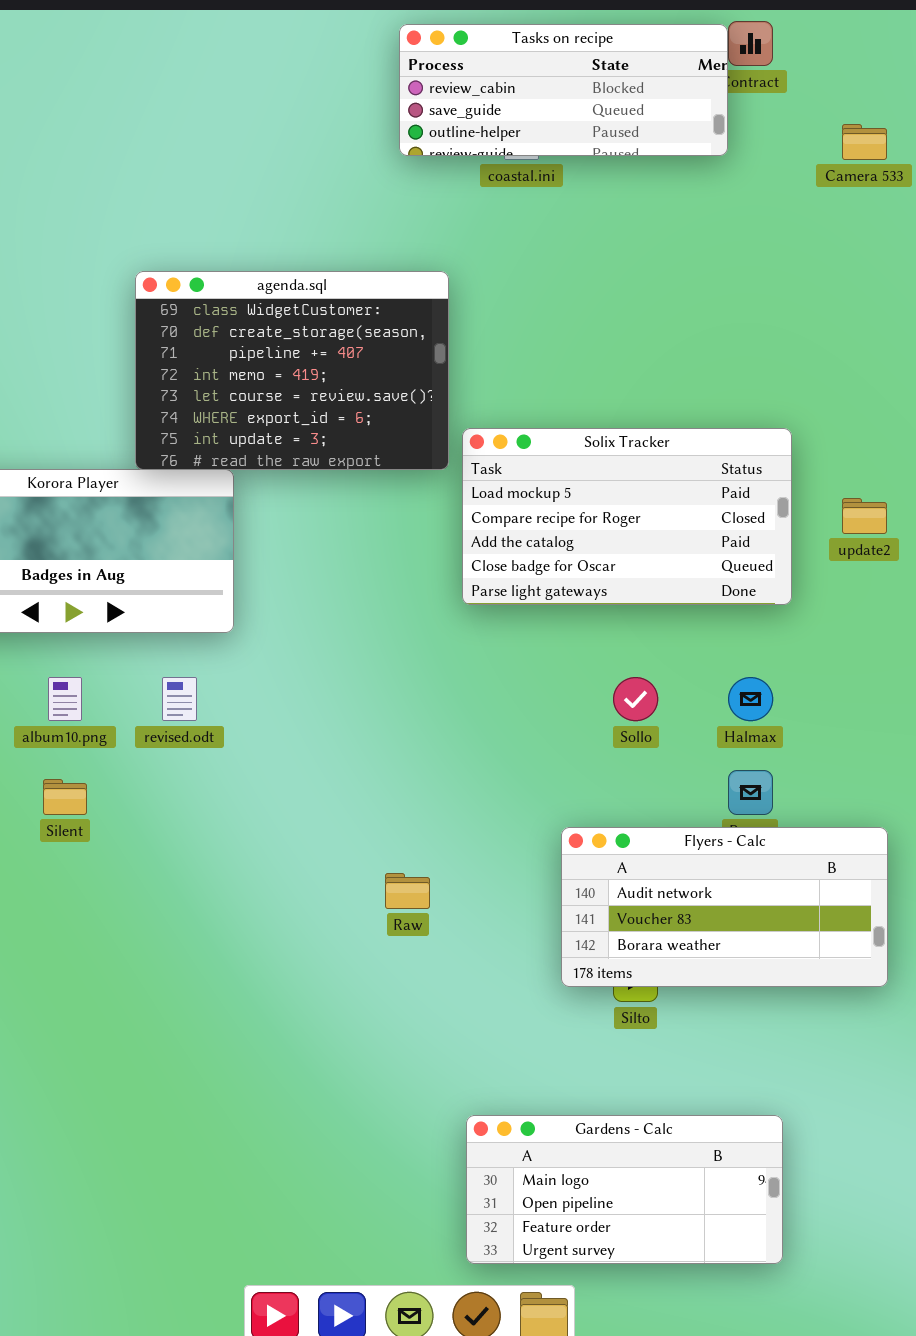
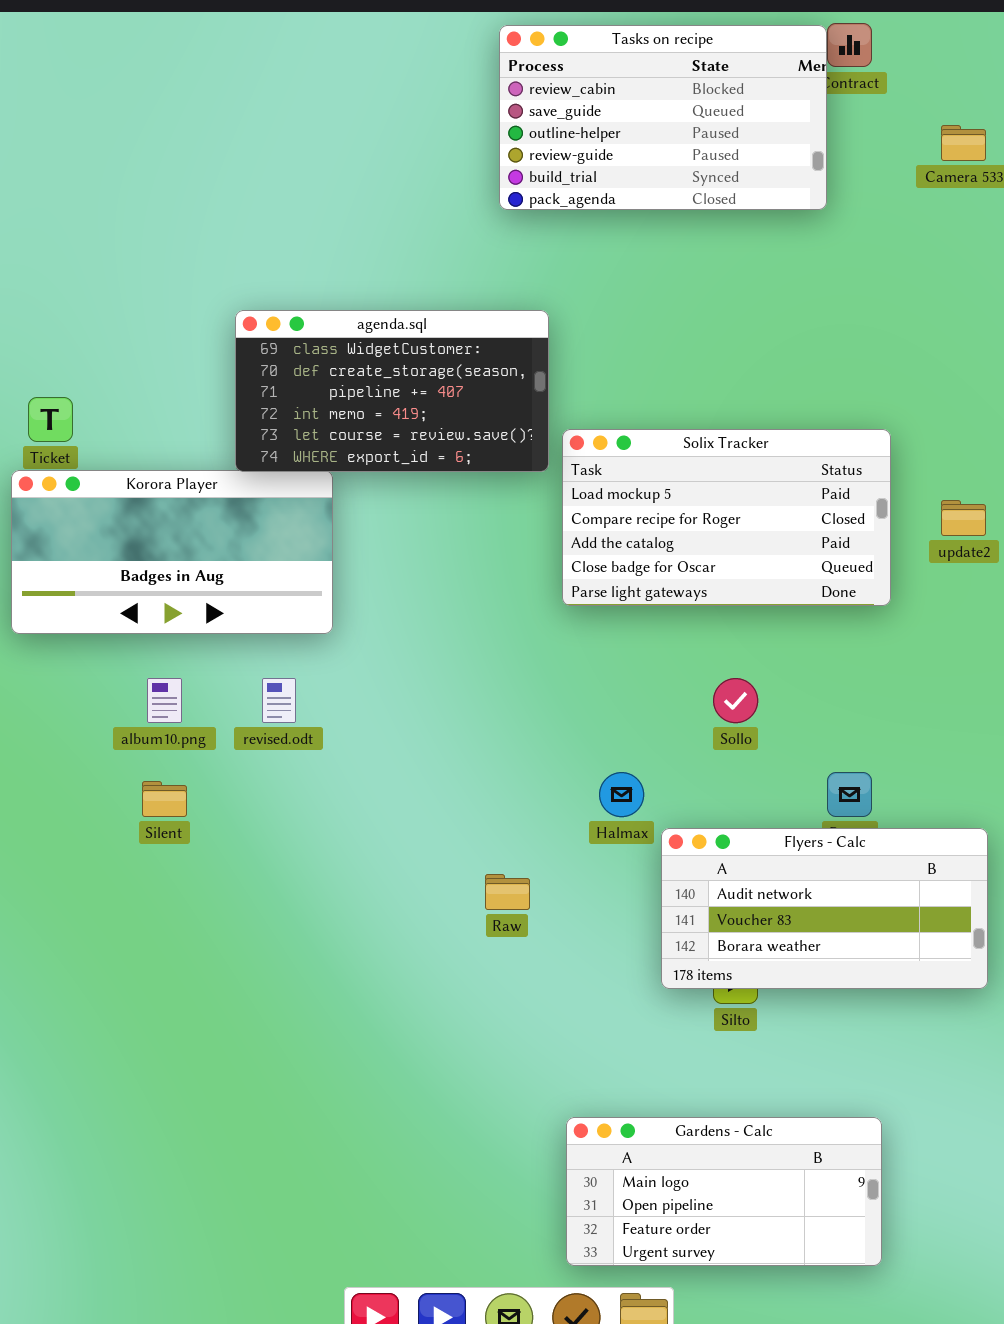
Tasks on recipe: [399,24,728,156] -> [499,25,827,210], resized
agenda.sql: [135,271,449,470] -> [235,310,549,472], resized
Halmax: [728,677,773,721] -> [599,772,644,817], moved

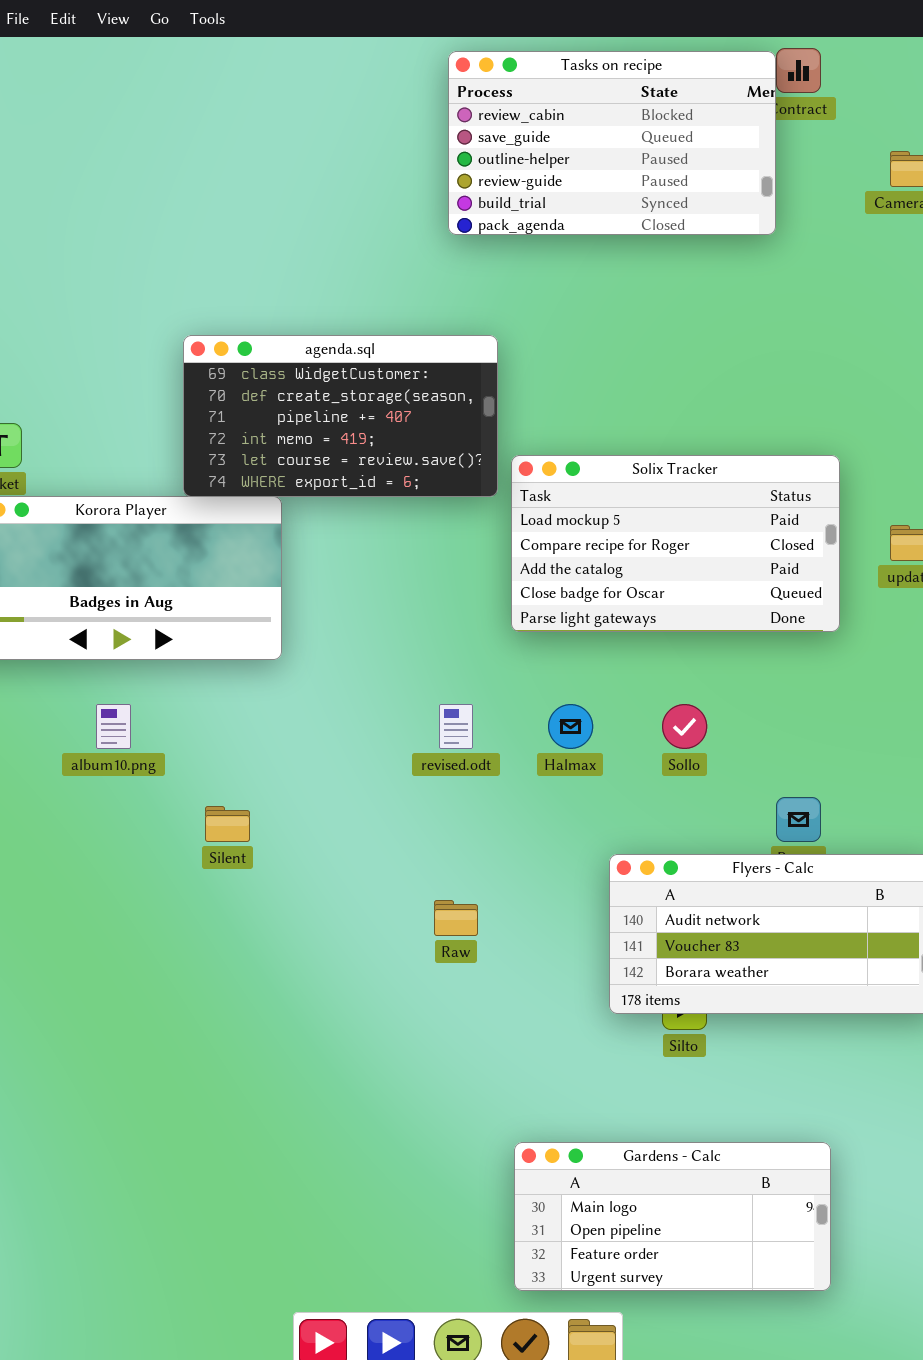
revised.odt: [262,678,296,723] -> [439,704,473,749], moved
Halmax: [599,772,644,817] -> [548,704,593,749], moved
Silent: [142,781,187,817] -> [205,806,250,842], moved

